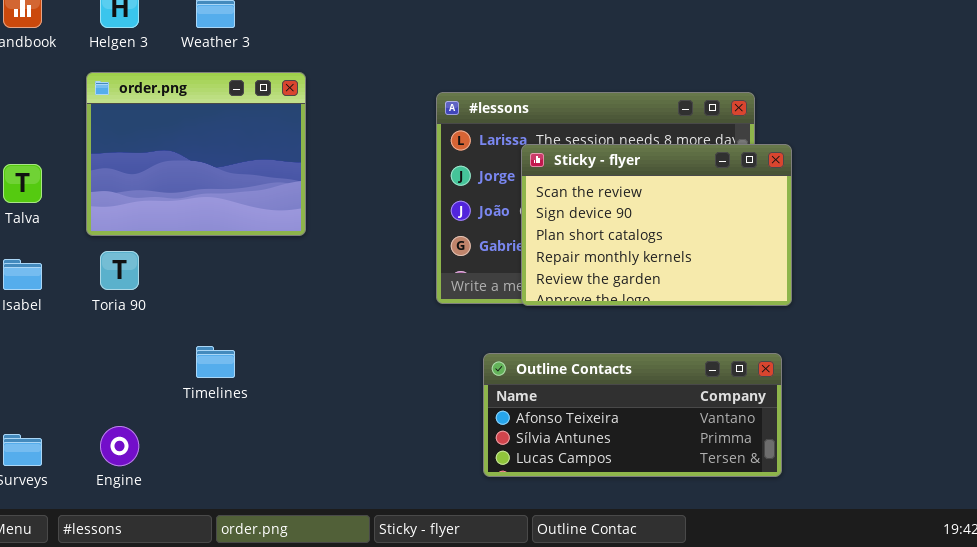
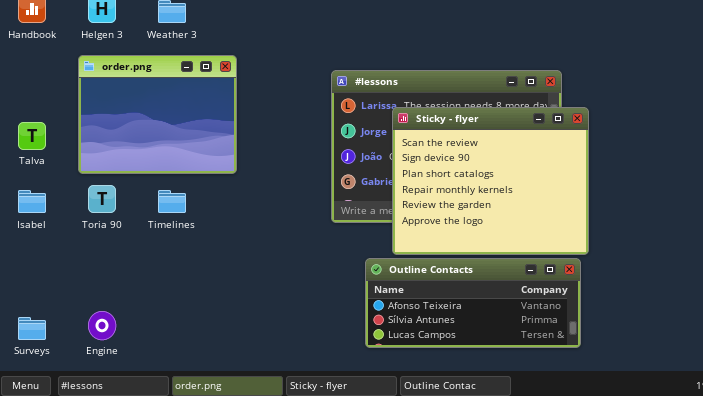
Sticky - flyer: [521,144,792,306] -> [392,107,589,255], resized
Timelines: [196,346,235,378] -> [158,190,186,213], moved

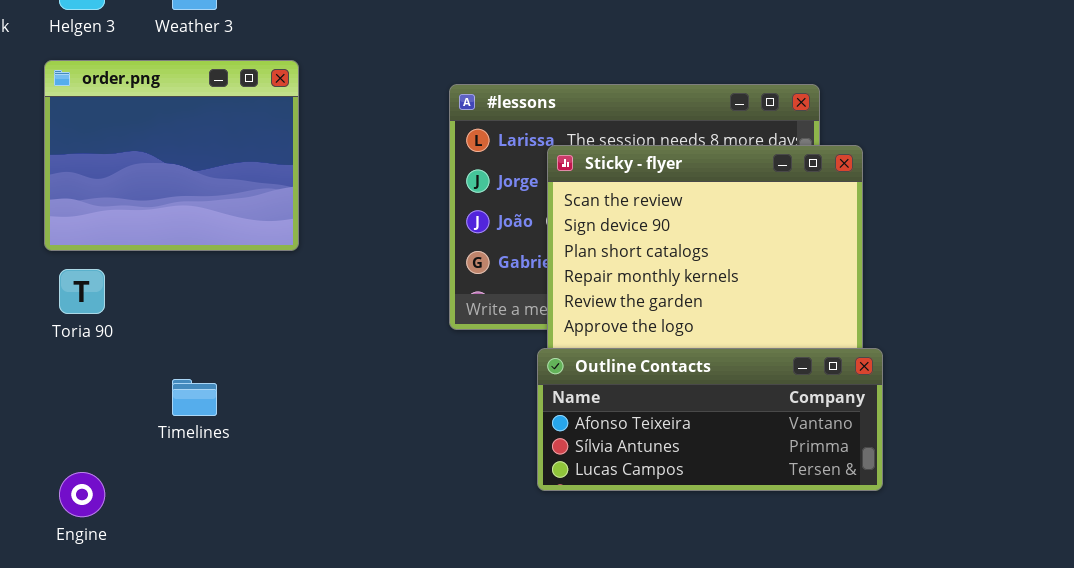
Timelines: [158,190,186,213] -> [172,379,217,416], moved
Outline Contacts: [365,258,581,348] -> [537,348,883,491], moved

